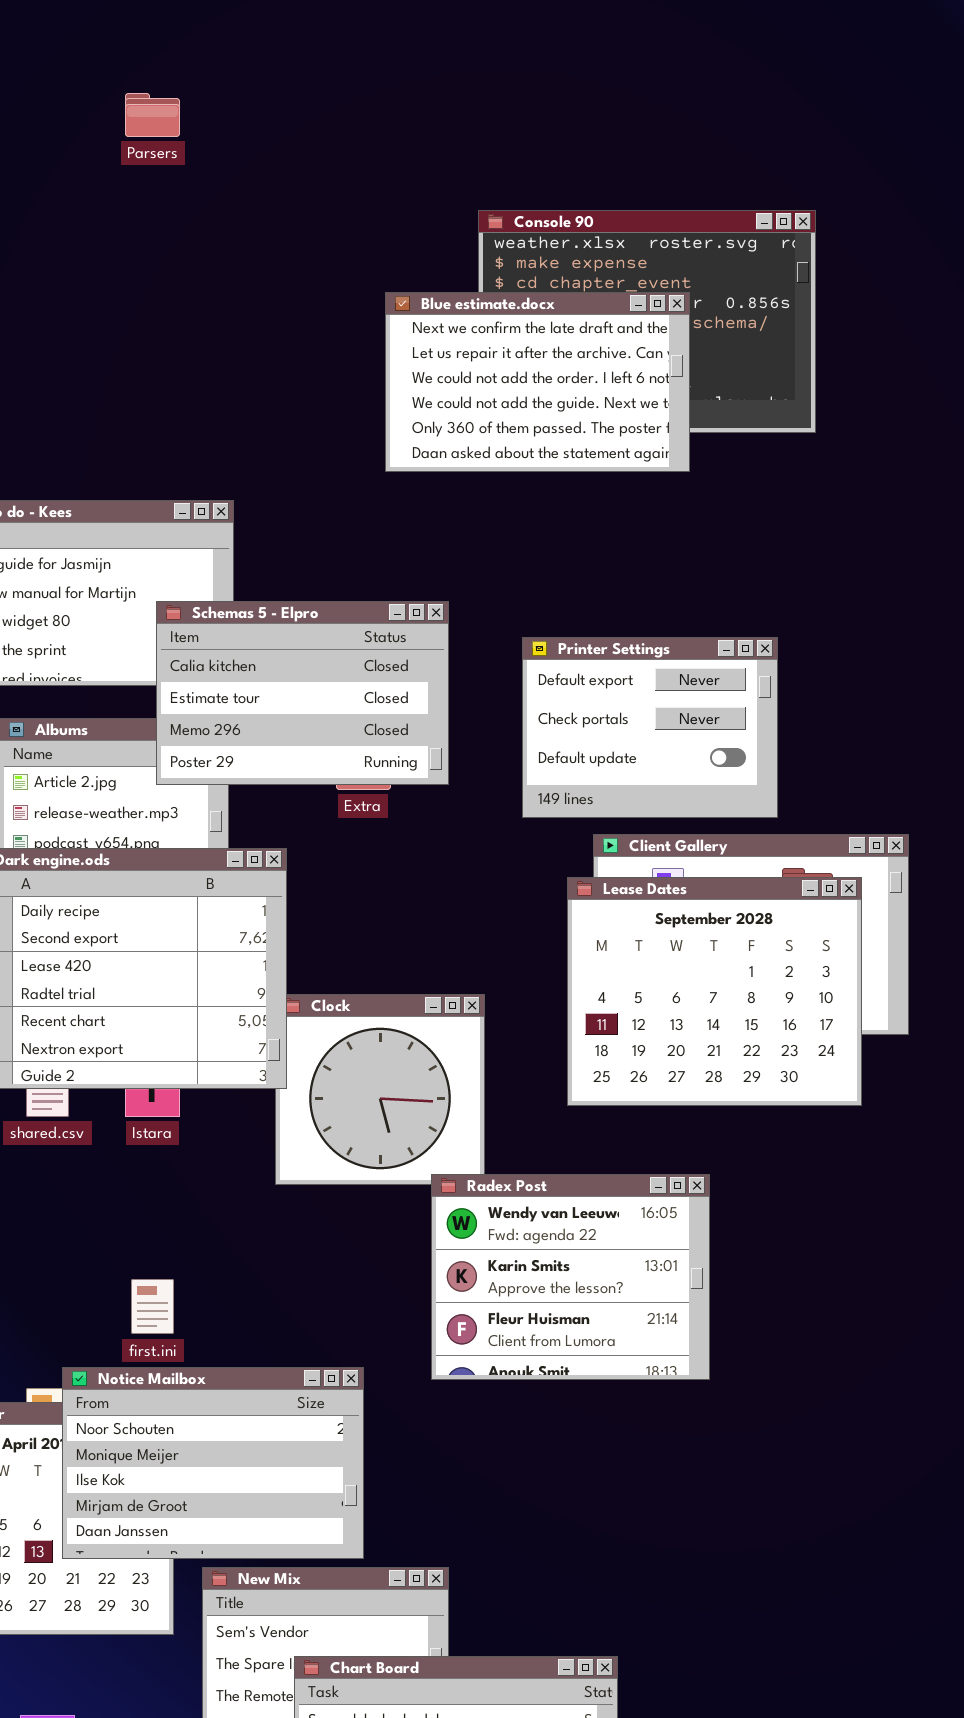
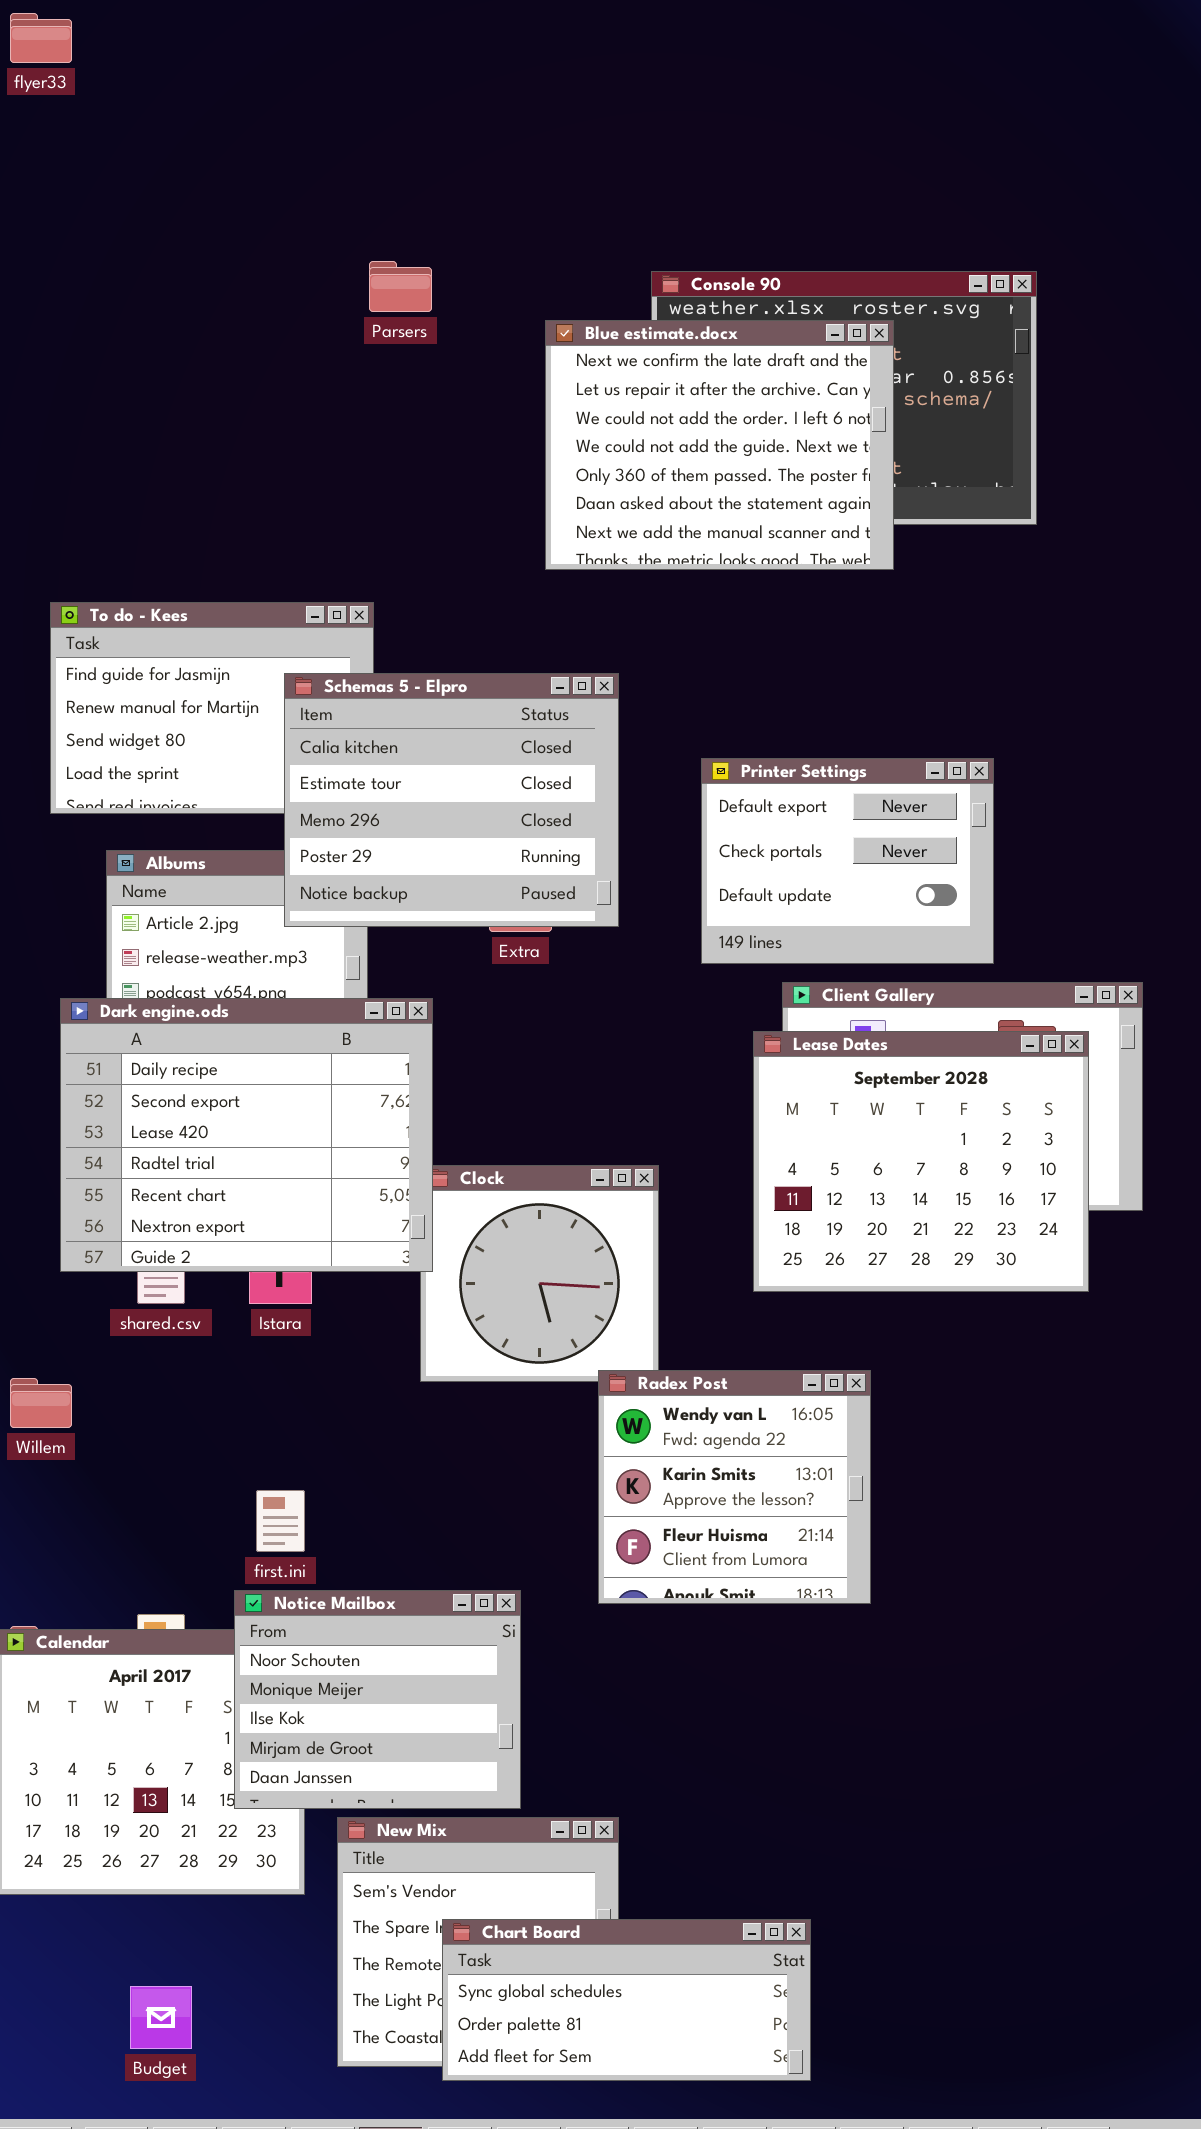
Parsers: [125,93,180,137] -> [369,261,432,312], moved
Blue estimate.docx: [385,292,690,472] -> [545,320,894,570], resized
Schemas 5 - Elpro: [156,601,449,785] -> [284,673,619,927], resized
Radex Post: [431,1174,710,1380] -> [598,1370,871,1604], resized
Notice Mailbox: [62,1367,364,1559] -> [234,1590,521,1809], resized

